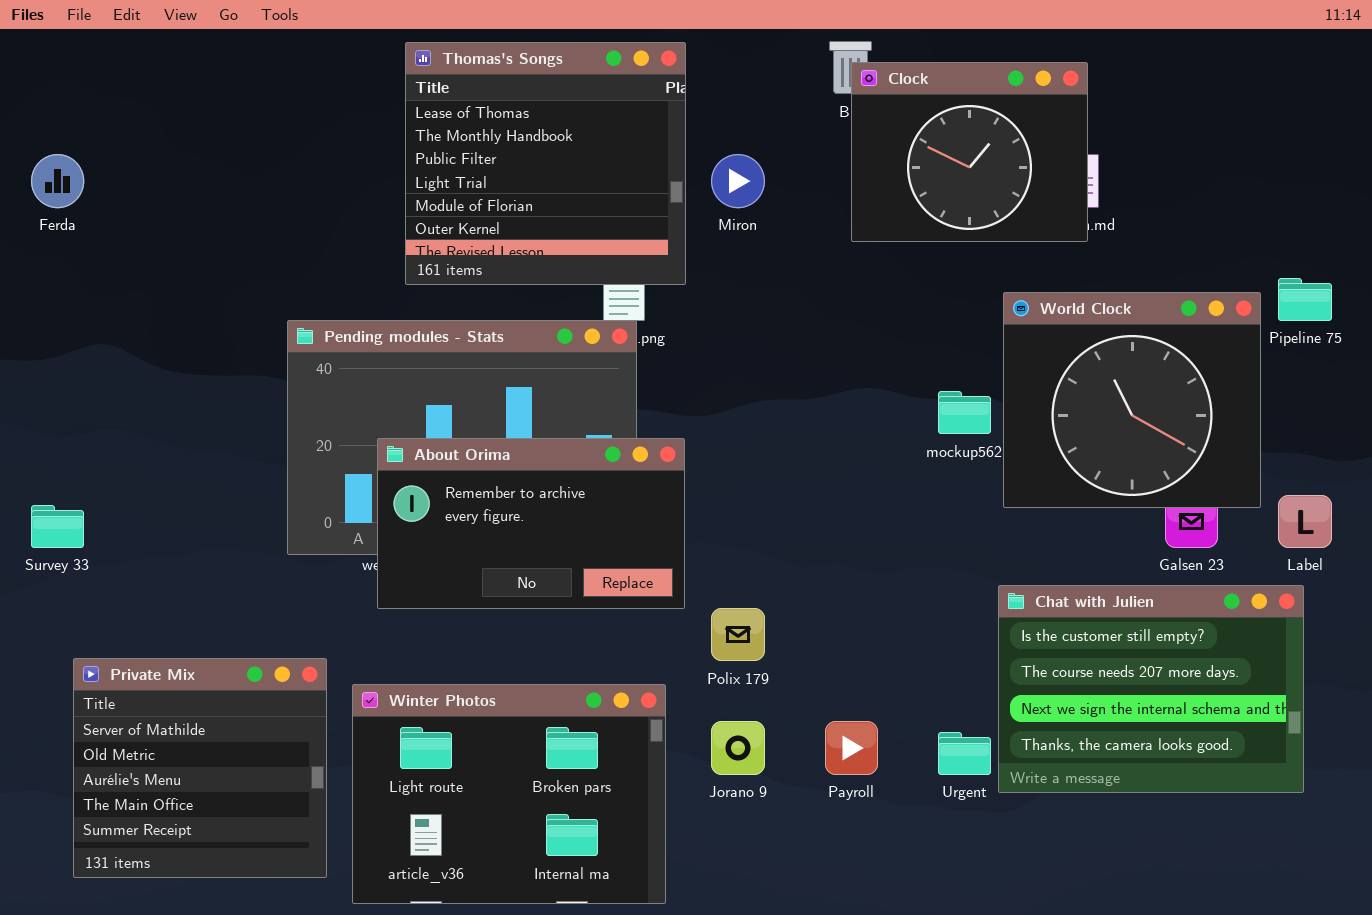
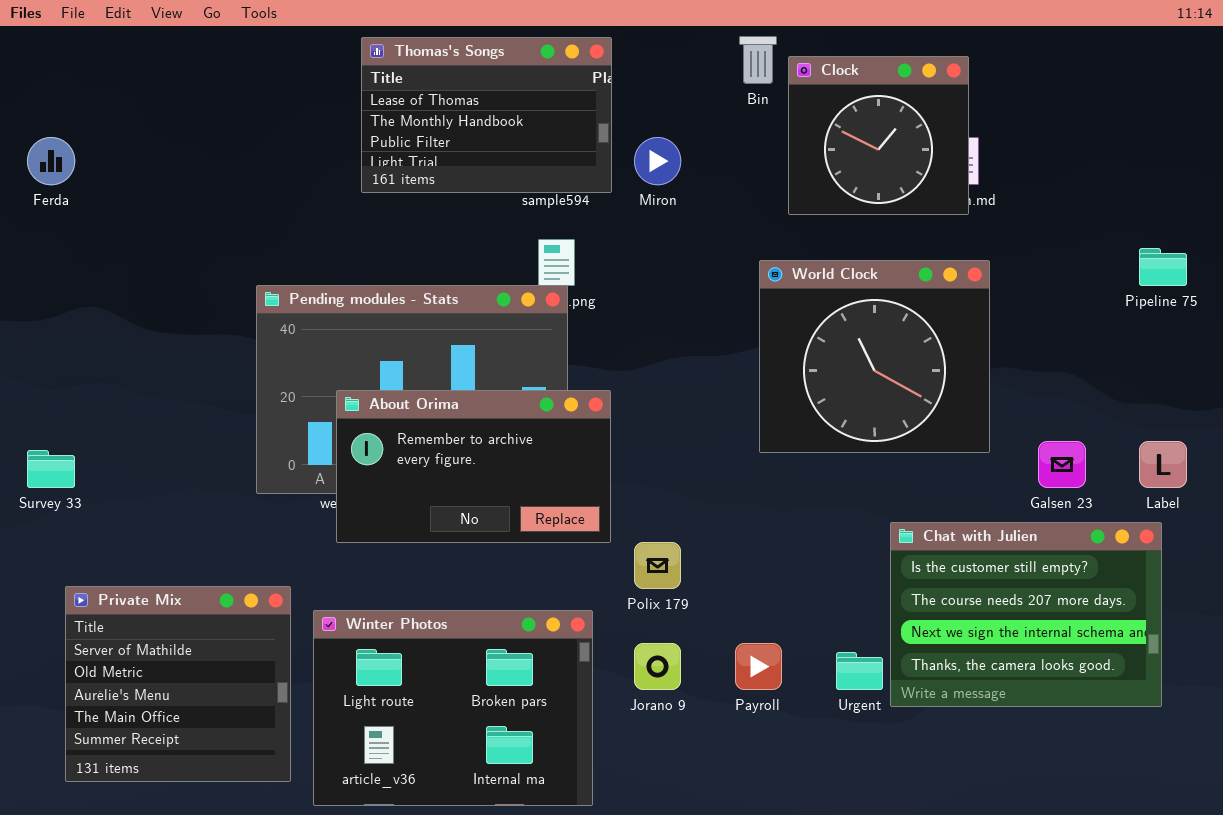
Thomas's Songs: [405,42,686,285] -> [361,37,612,193], resized
Clock: [851,62,1088,242] -> [788,56,969,215], resized
World Clock: [1003,292,1261,508] -> [759,260,990,453], moved

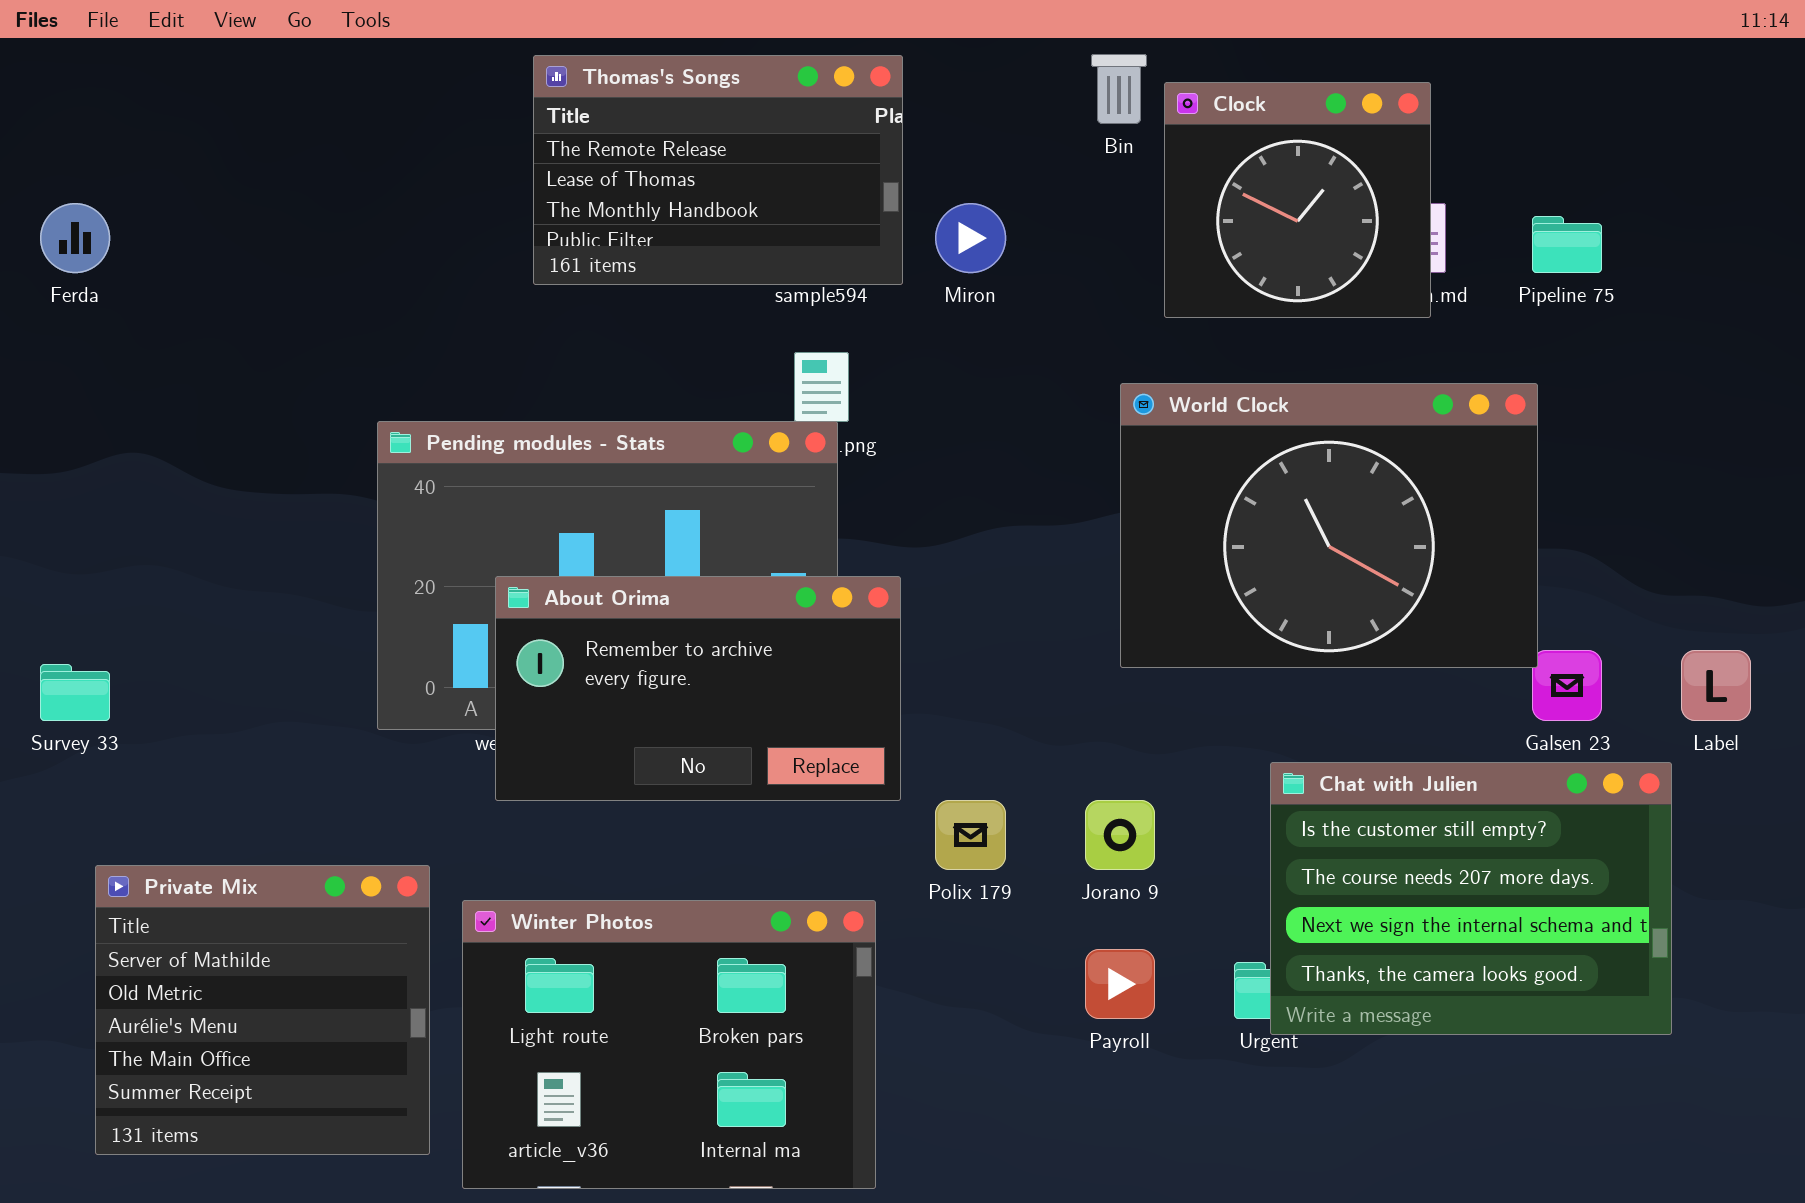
Thomas's Songs: [361,37,612,193] -> [533,55,903,285], scrolled up 1 row
Pipeline 75: [1139,248,1187,286] -> [1532,216,1602,273], moved
World Clock: [759,260,990,453] -> [1120,383,1538,668], resized
Chat with Julien: [890,522,1162,707] -> [1270,762,1672,1035], moved
Jorano 9: [634,643,681,690] -> [1085,800,1155,870], moved

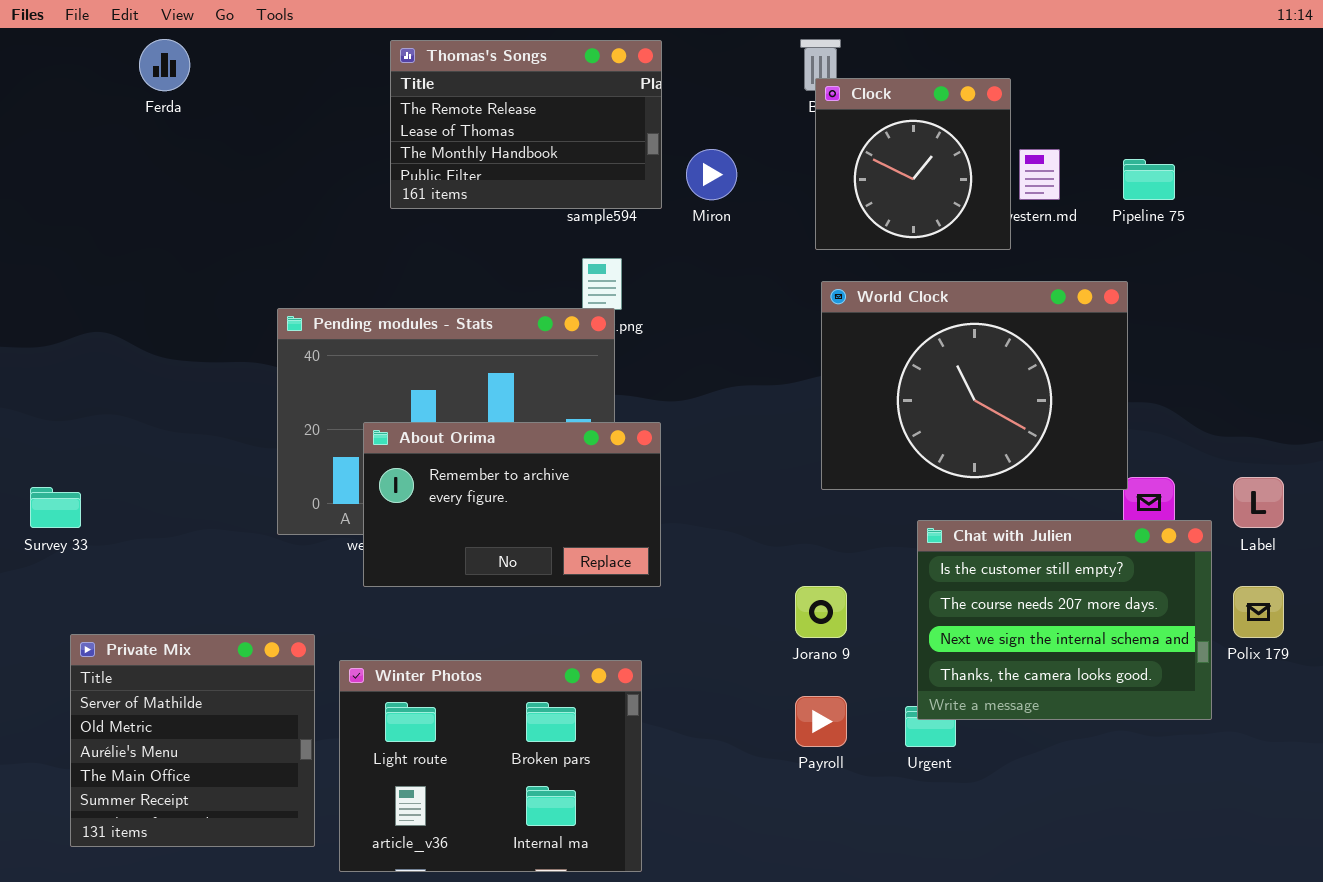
Clock: [1164,82,1431,318] -> [815,78,1011,250], moved
Ferda: [40,203,110,273] -> [139,39,190,91], moved
Chat with Julien: [1270,762,1672,1035] -> [917,520,1212,720], moved
Polix 179: [935,800,1006,870] -> [1233,586,1284,638], moved

